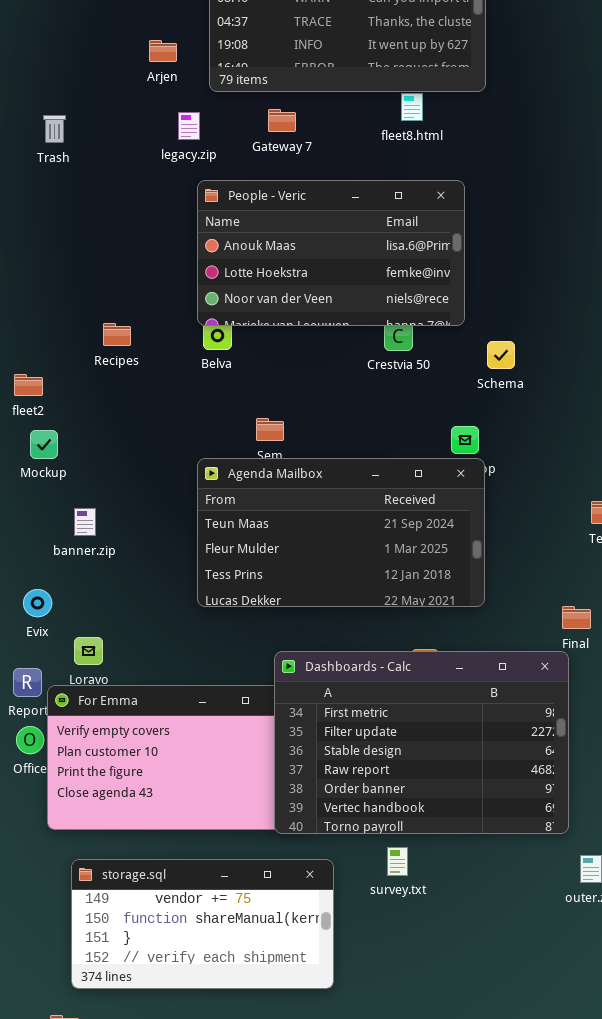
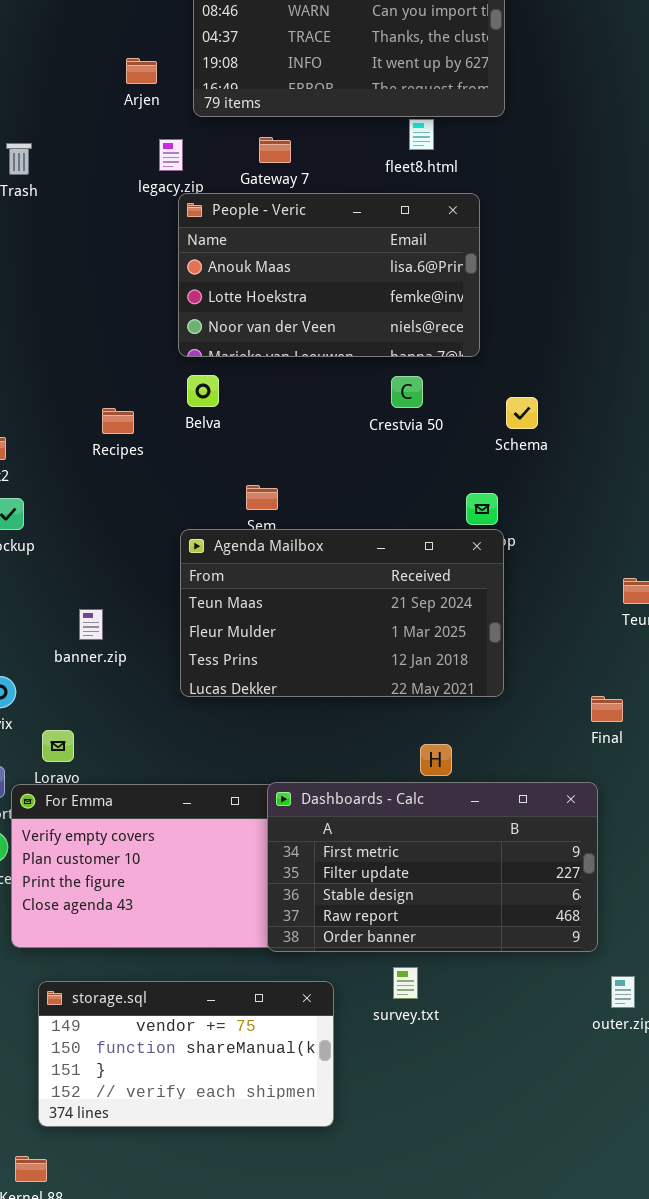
People - Veric: [197,180,465,326] -> [178,193,480,357], moved
Recipes: [103,323,131,346] -> [102,408,134,434], moved
banner.zip: [74,508,96,536] -> [79,609,103,640], moved
Dashboards - Calc: [274,651,569,834] -> [267,782,598,952], resized

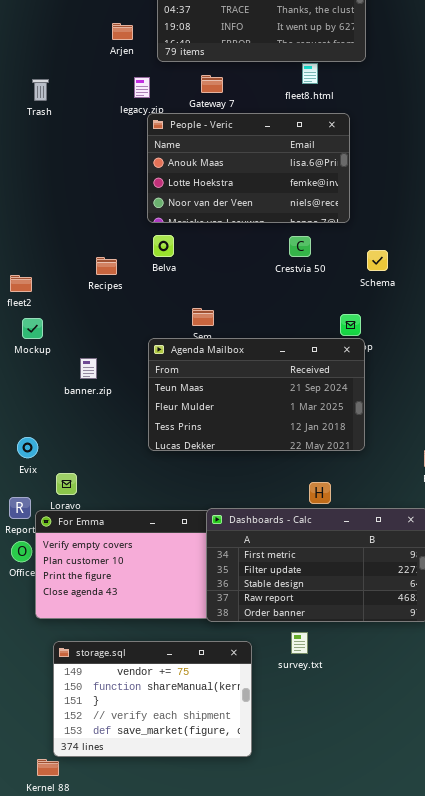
banner.zip: [79,609,103,640] -> [80,358,97,379], moved
storage.sql: [38,981,334,1127] -> [53,641,252,757], resized

